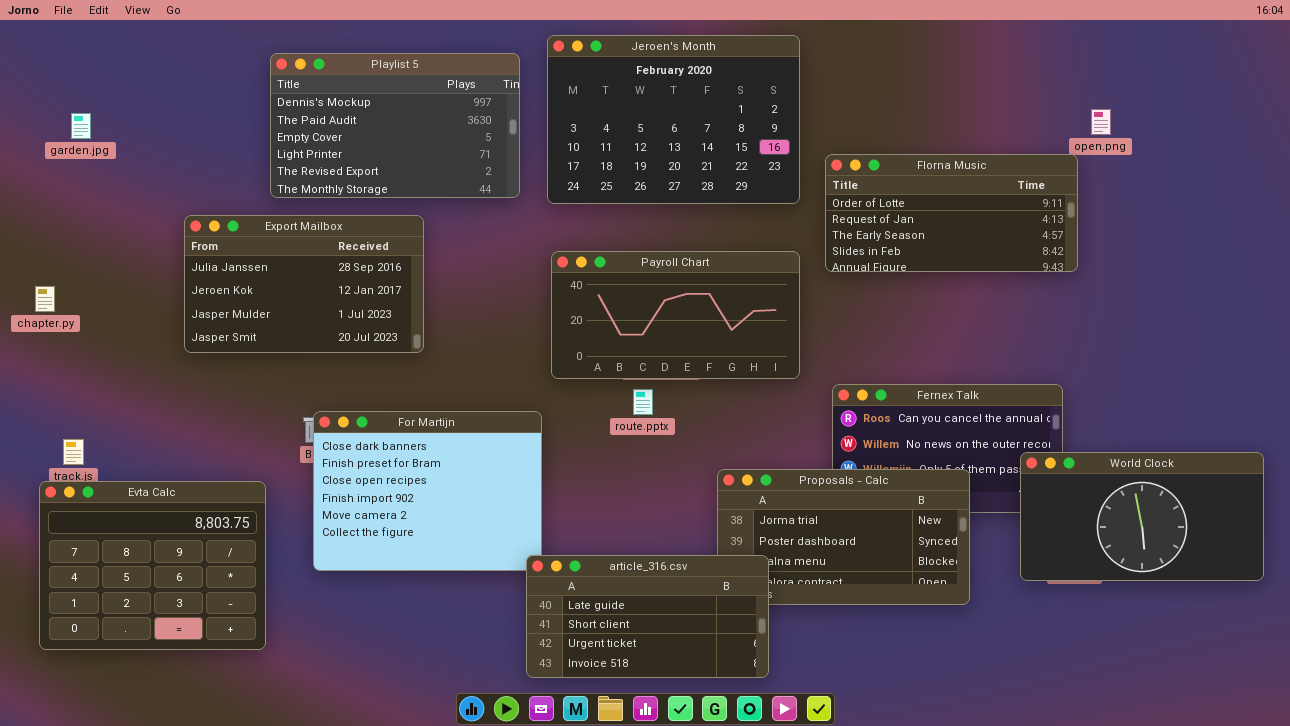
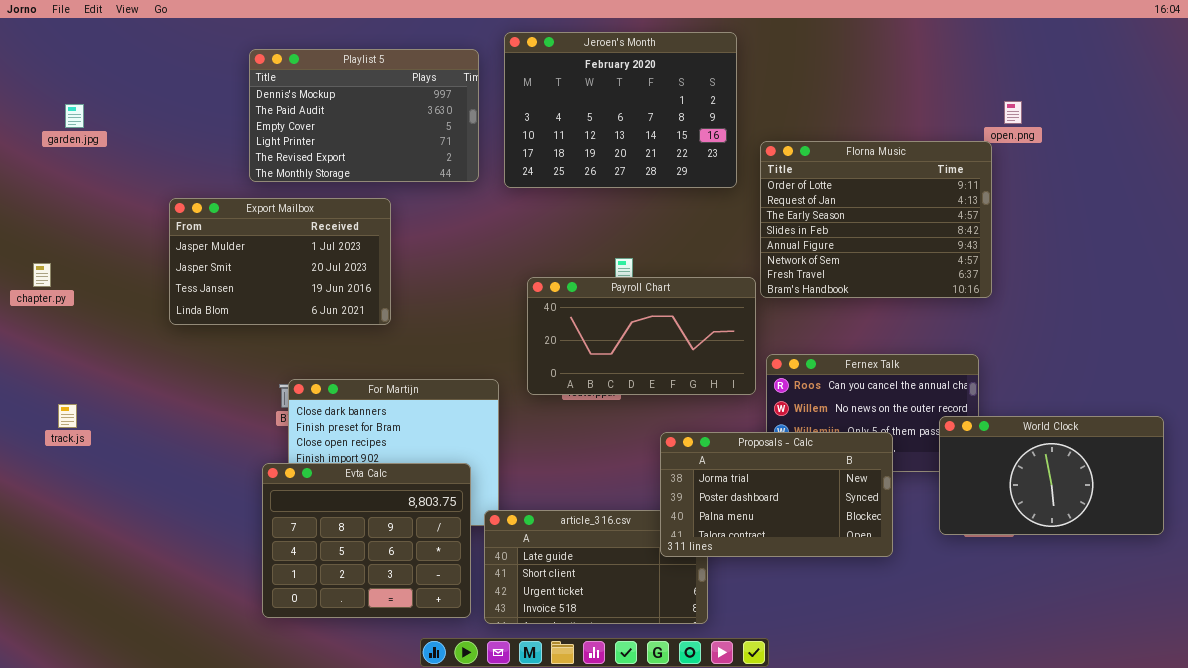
Florna Music: [825,154,1078,272] -> [760,141,992,298], resized
Export Mailbox: [184,215,424,353] -> [169,198,391,325], scrolled down 2 rows
Payroll Chart: [551,251,800,379] -> [527,277,756,395], moved
Proposals - Calc: [717,469,970,605] -> [660,432,893,557], raised
Evta Calc: [39,481,266,650] -> [262,463,471,618], moved

